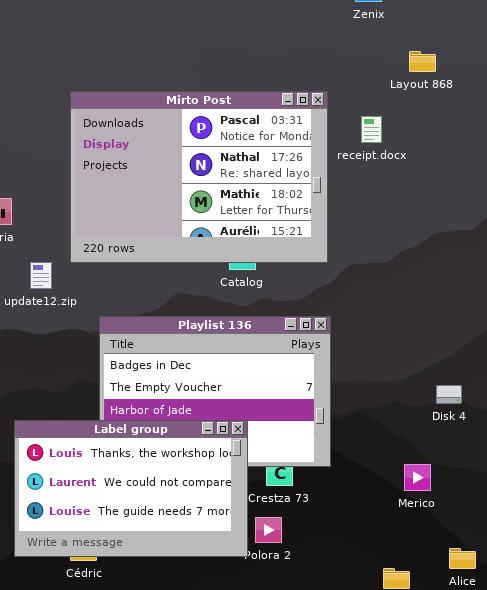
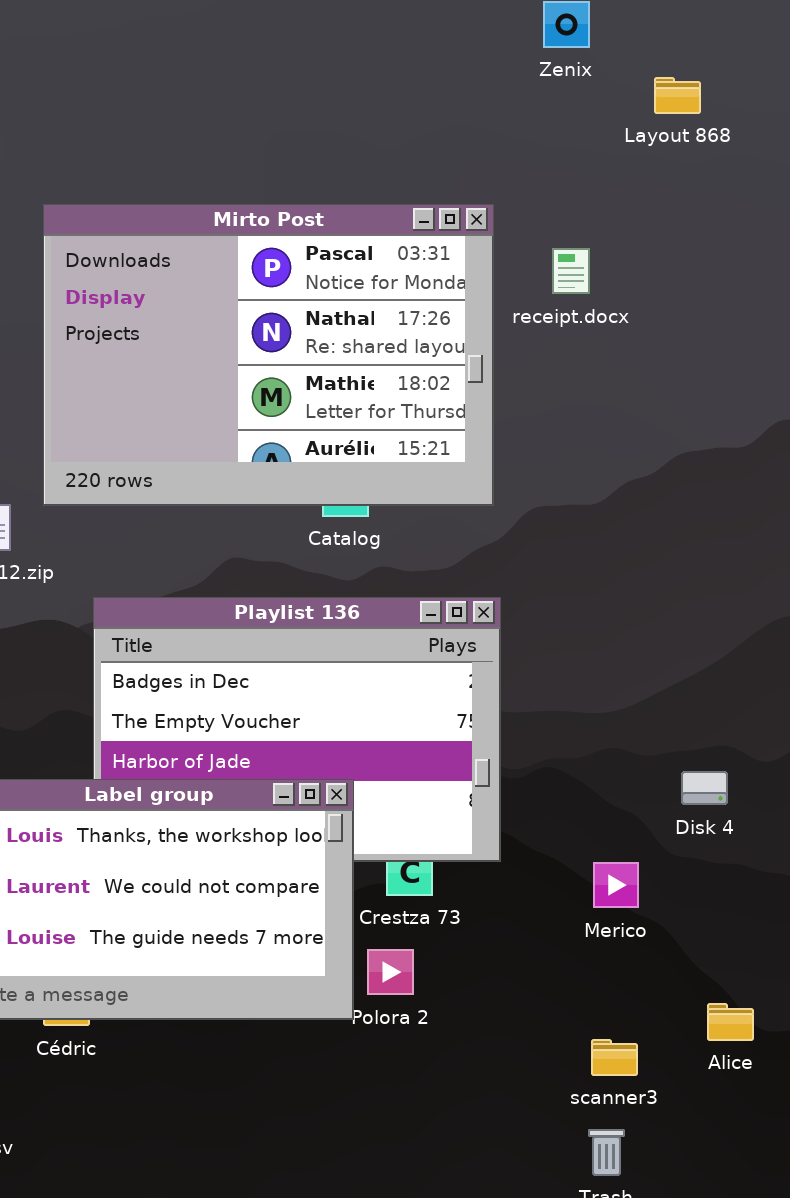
Layout 868: [409,51,436,72] -> [654,77,701,114], moved
Disk 4: [436,385,462,404] -> [681,771,728,805], moved
Merico: [404,464,431,491] -> [593,862,639,908], moved

